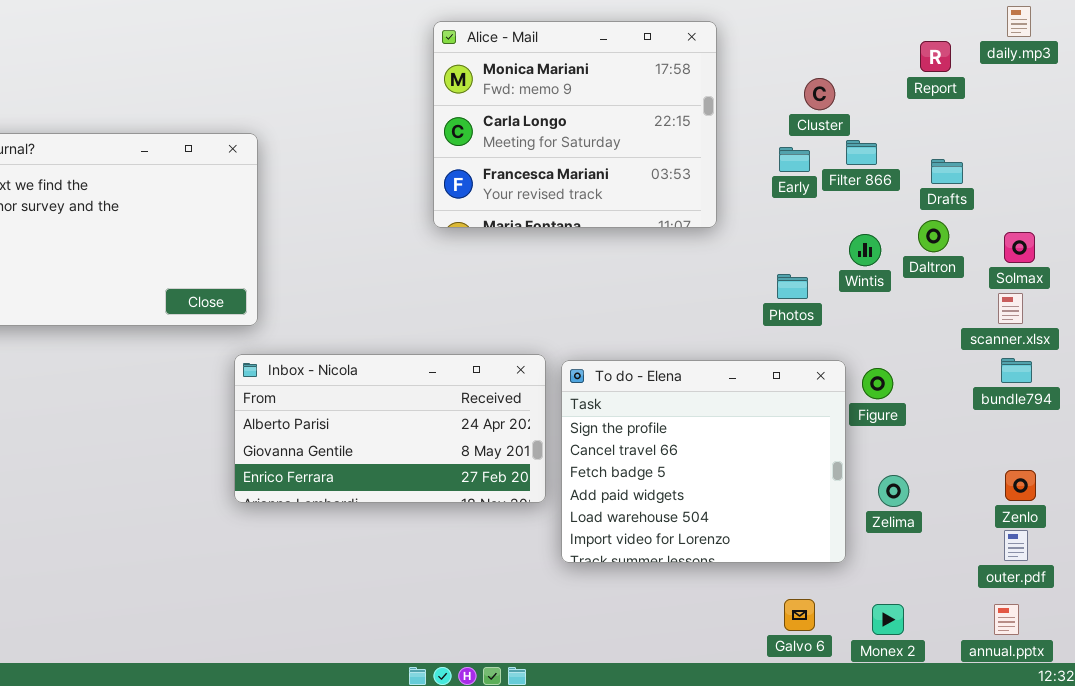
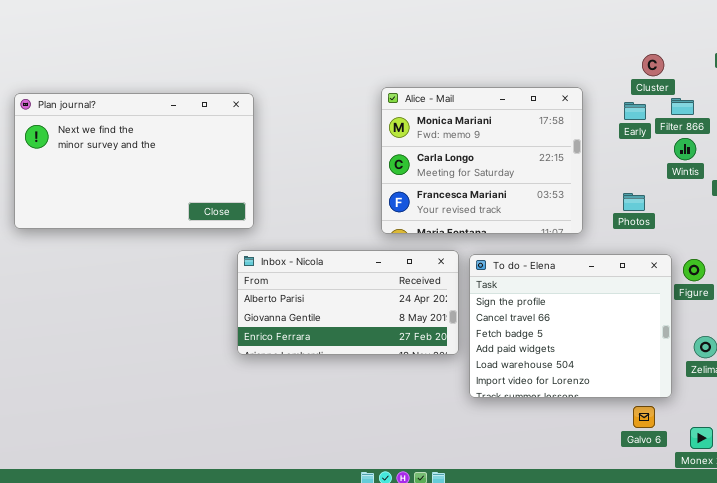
Alice - Mail: [433,21,717,228] -> [381,87,583,234], moved
Wintis: [849,234,881,266] -> [674,138,696,160], moved
Galvo 6: [784,599,815,631] -> [633,406,655,428], moved

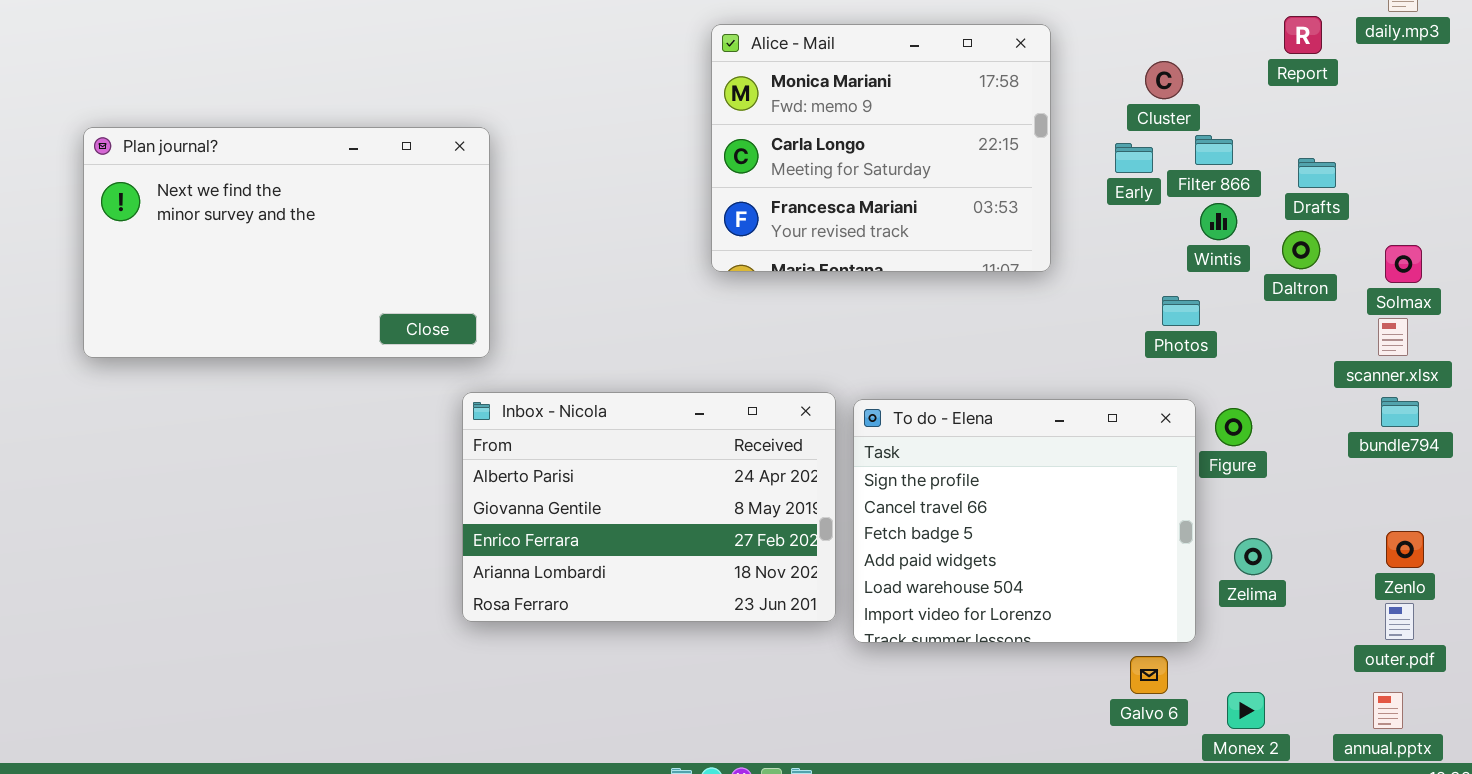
Alice - Mail: [381,87,583,234] -> [711,24,1051,272], moved
Photos: [623,193,645,211] -> [1162,296,1200,326], moved
Inbox - Nicola: [237,250,459,355] -> [462,392,836,622], resized

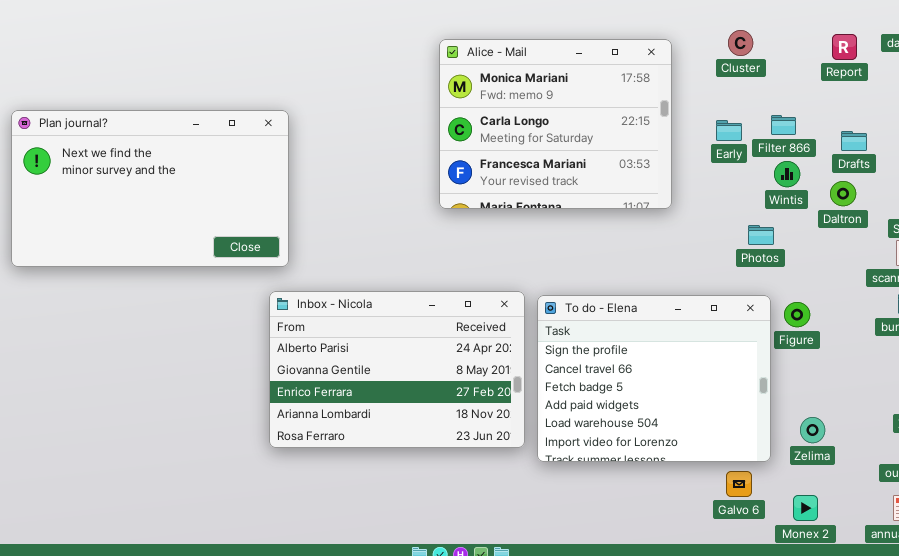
Cluster: [1145,61,1183,99] -> [728,30,753,56], moved
Zelima: [1234,538,1272,575] -> [800,417,825,443], moved

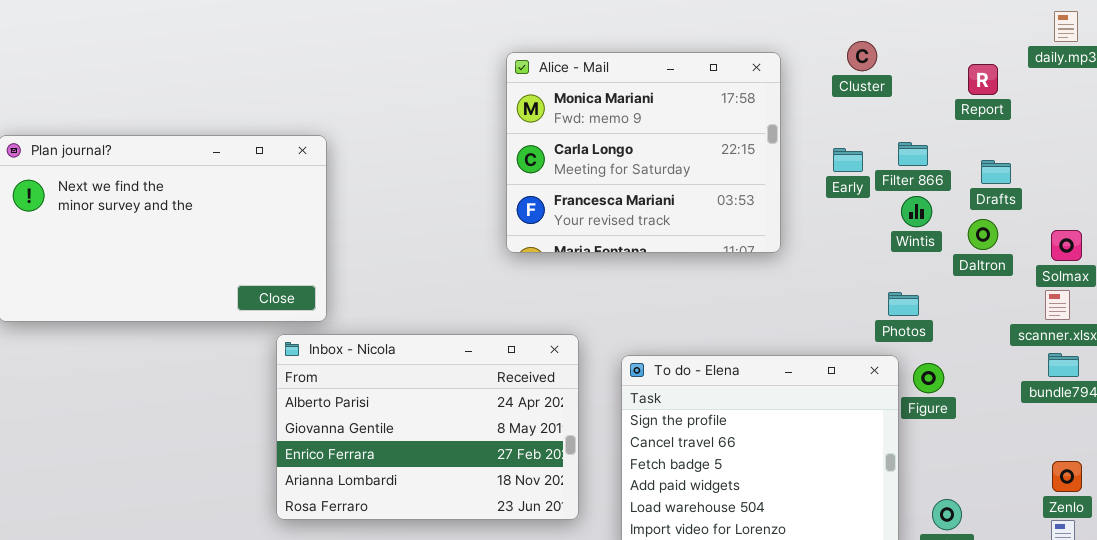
Report: [832,34,857,60] -> [968,64,998,95], moved
Photos: [748,225,774,245] -> [888,292,919,316], moved
Inbox - Nicola: [269,291,525,448] -> [276,334,579,520], moved

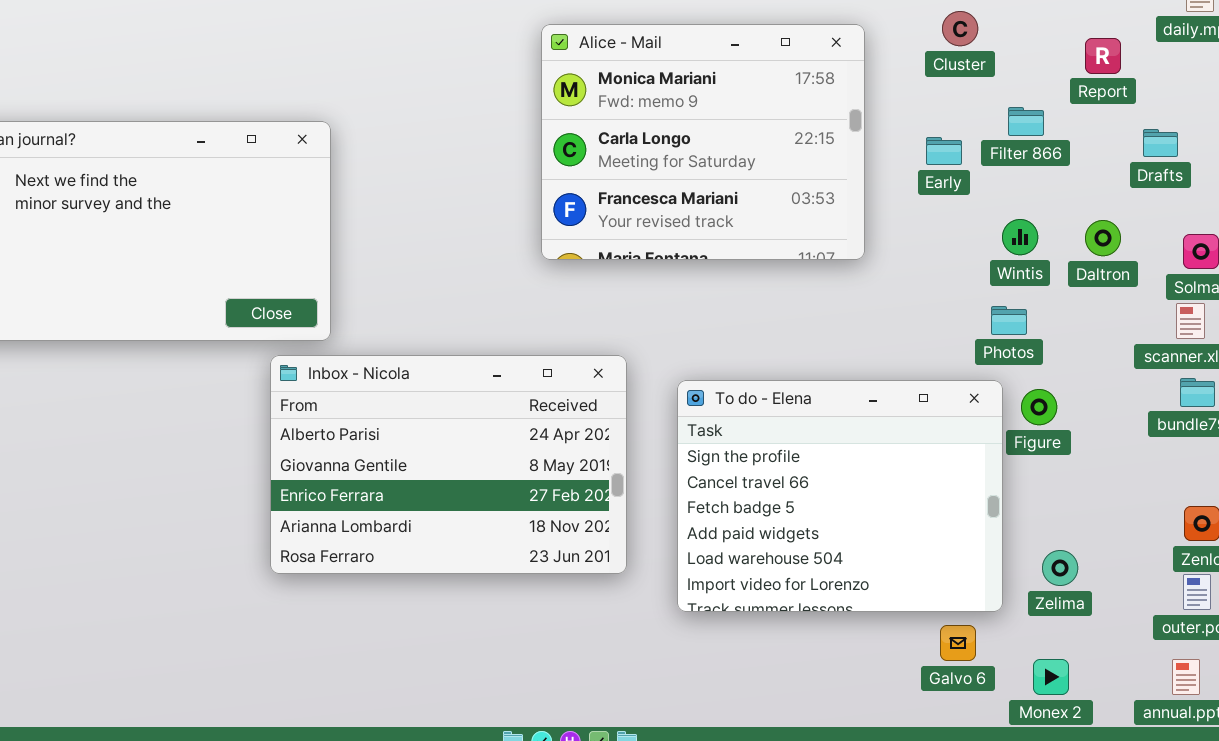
Filter 866: [898,142,928,166] -> [1008,107,1044,136], moved
Drafts: [981,160,1011,184] -> [1143,129,1178,157], moved
Wintis: [901,196,932,227] -> [1002,219,1038,255], moved

